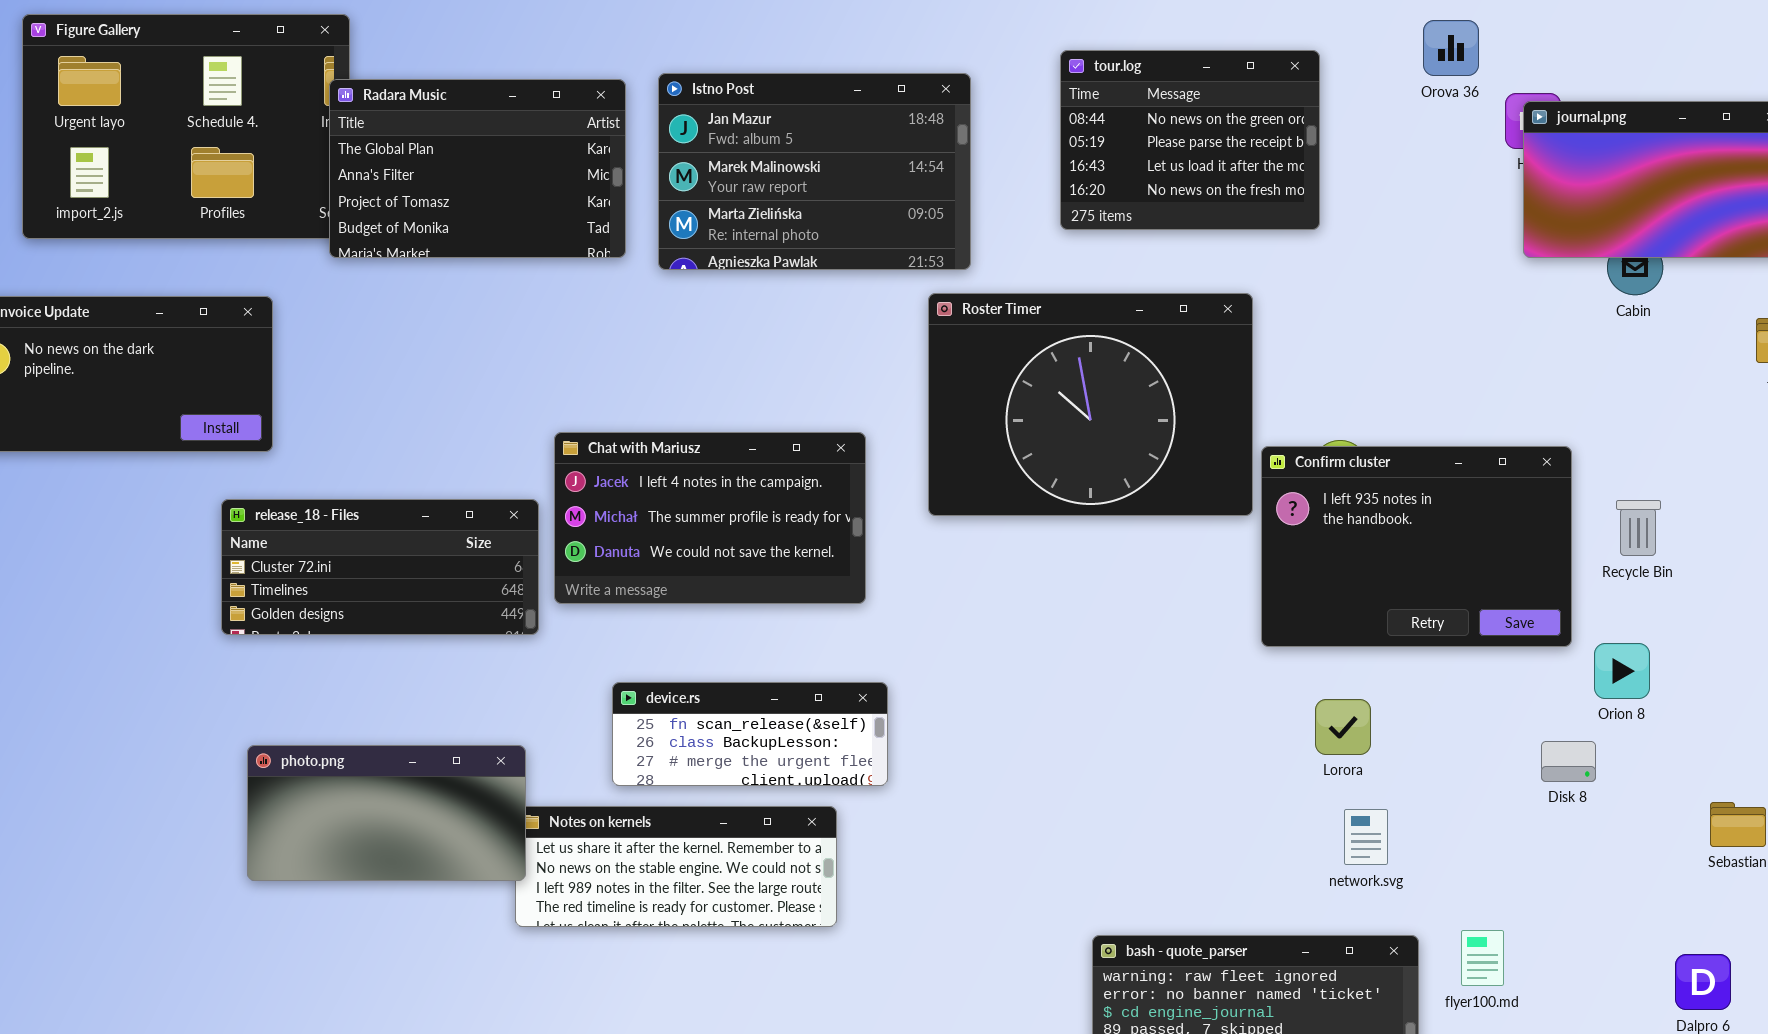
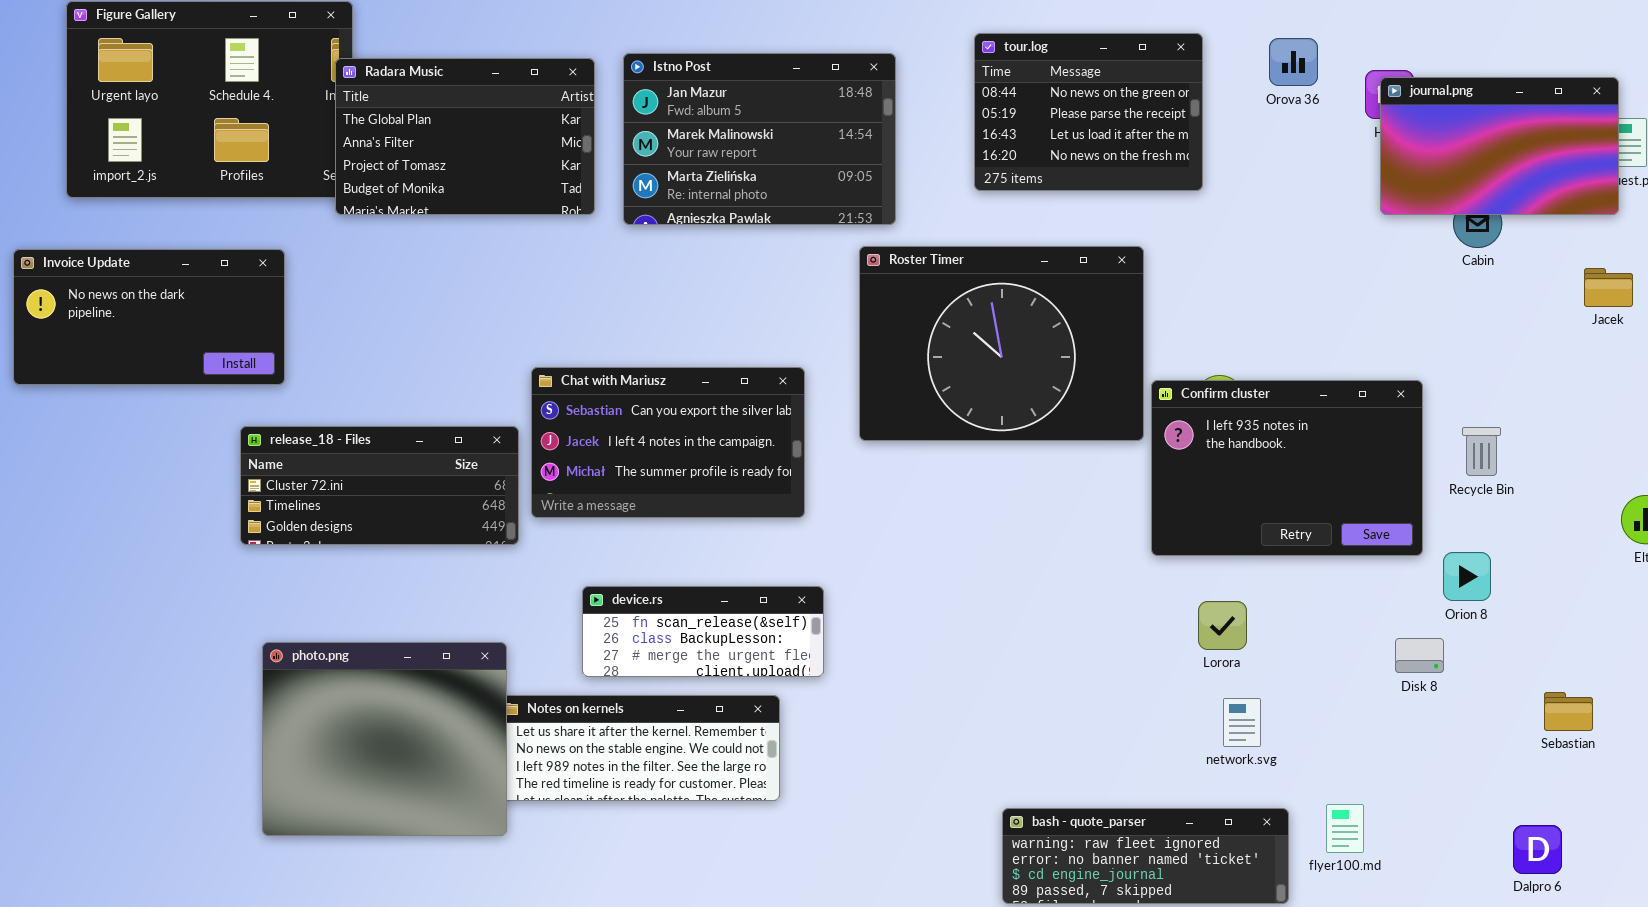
Orova 36: [1423,20,1479,76] -> [1269,38,1318,86], moved
Chat with Mariusz: [554,432,866,604] -> [531,367,805,518], scrolled up 1 row
photo.png: [247,745,526,881] -> [262,642,507,836], resized

